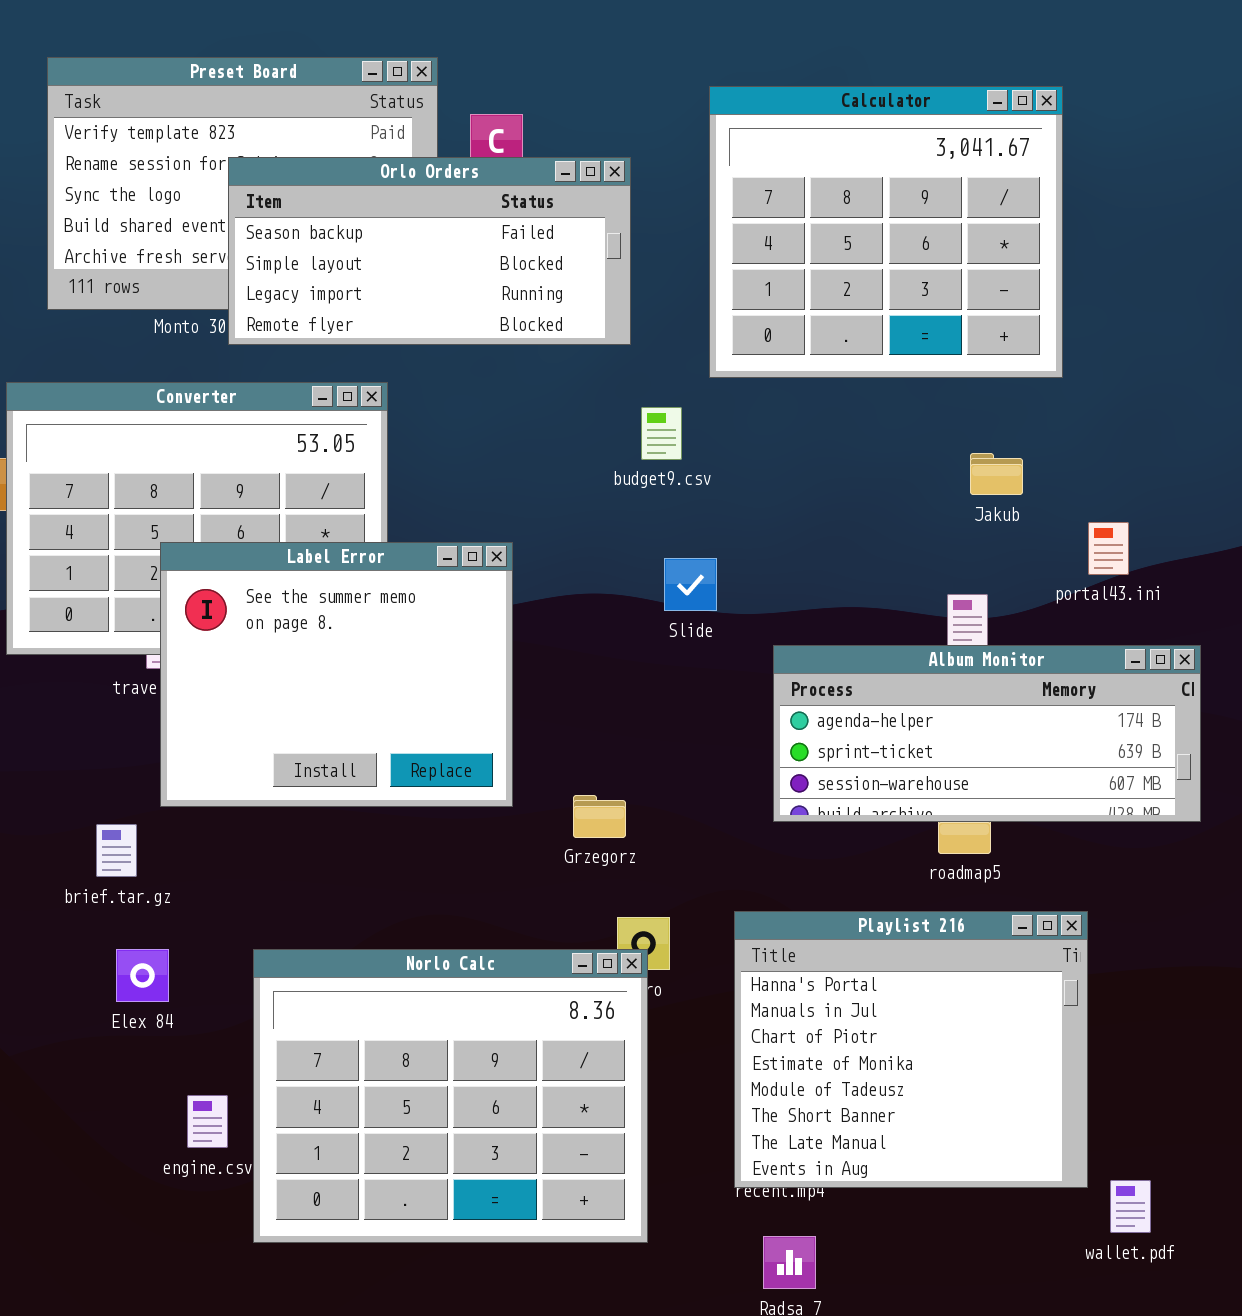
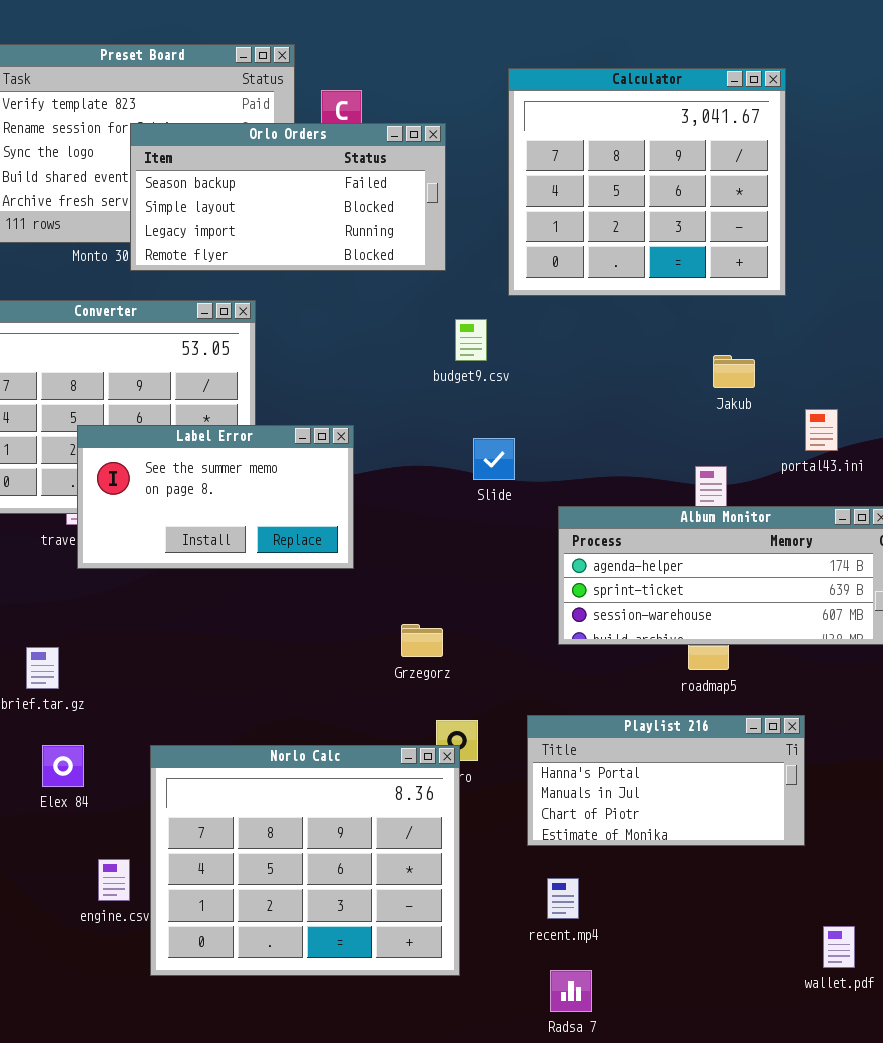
Label Error: [160,542,513,807] -> [77,425,354,569], resized
Playlist 216: [734,911,1088,1188] -> [527,715,805,846], resized

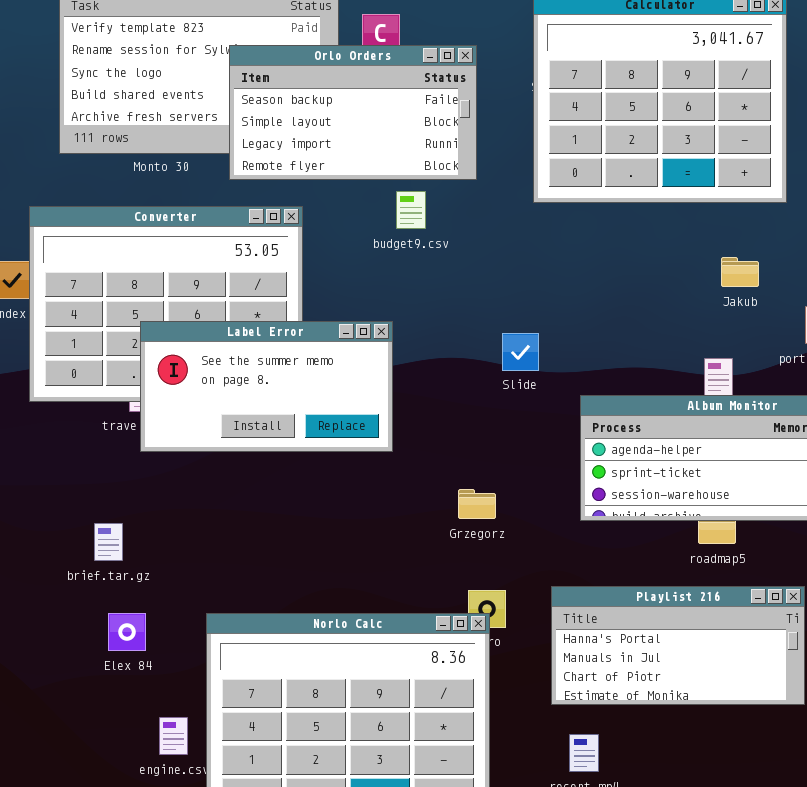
Orlo Orders: [130,123,446,271] -> [229,45,477,180], resized
budget9.csv: [455,319,487,361] -> [396,191,426,229], moved
Grzegorz: [401,624,443,657] -> [458,489,496,519], moved

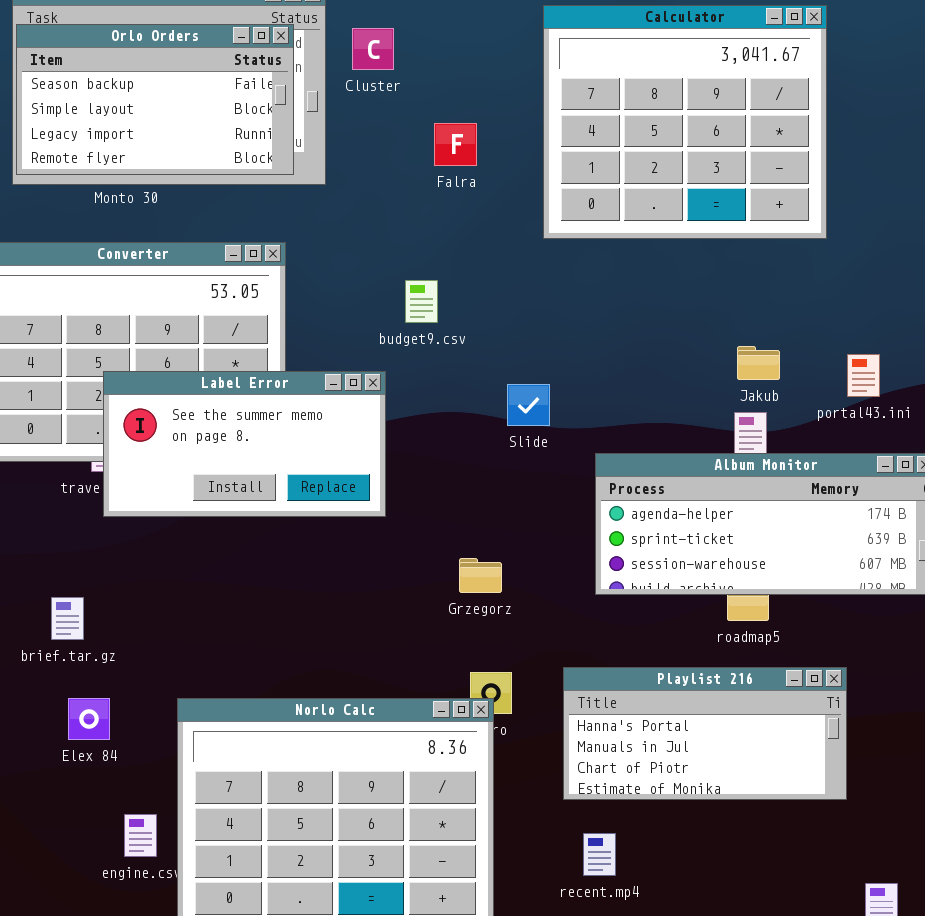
Orlo Orders: [229,45,477,180] -> [16,24,294,175], moved
budget9.csv: [396,191,426,229] -> [405,280,438,323], moved
Jakub: [721,257,759,287] -> [737,346,780,380], moved

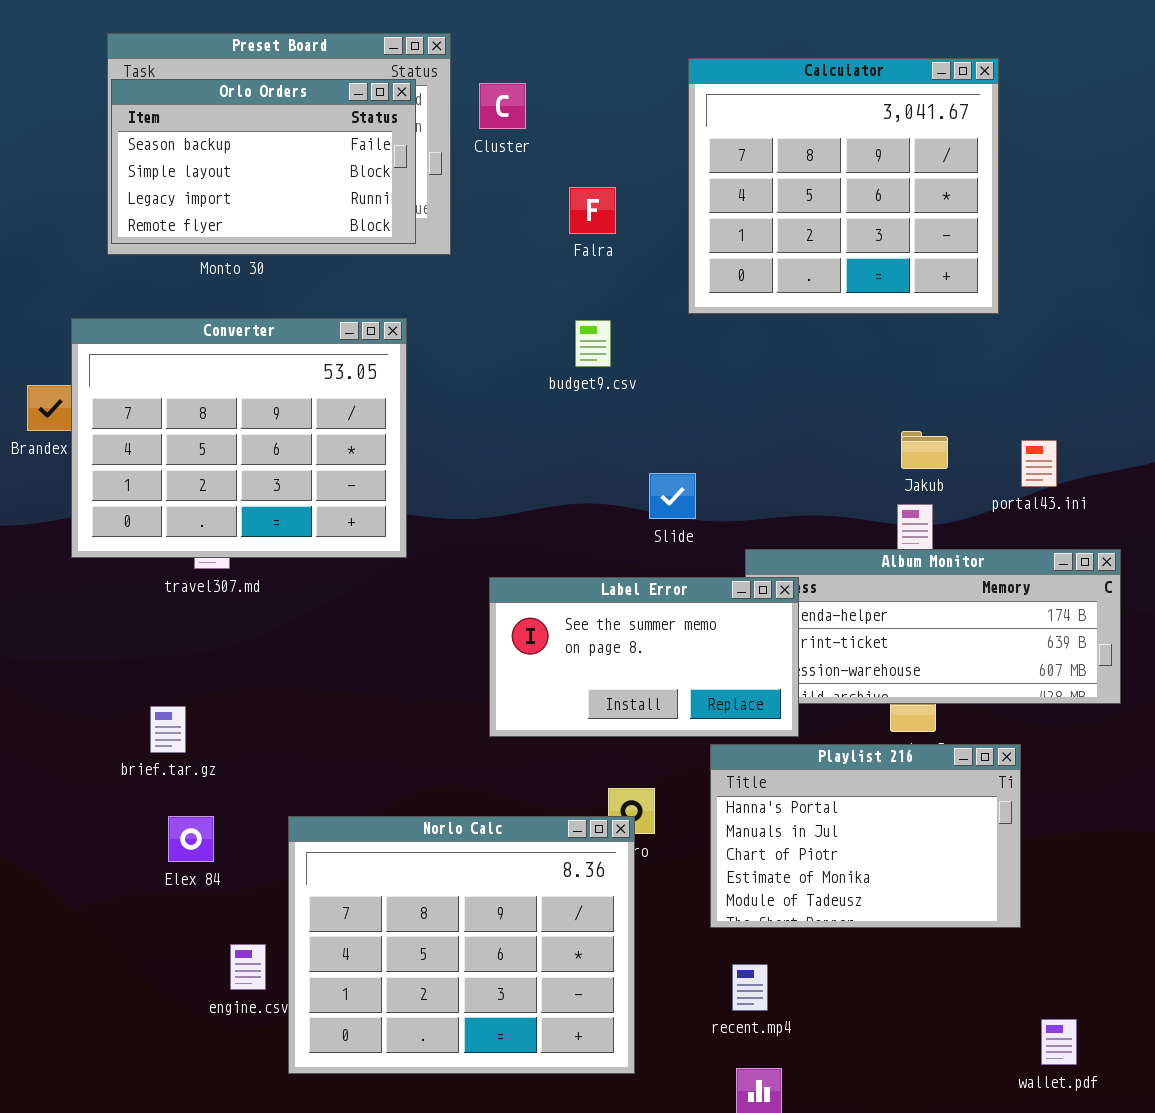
budget9.csv: [405,280,438,323] -> [575,320,611,367], moved
Label Error: [103,371,386,517] -> [489,577,799,737], moved
Playlist 216: [563,667,847,800] -> [710,744,1021,928], resized

